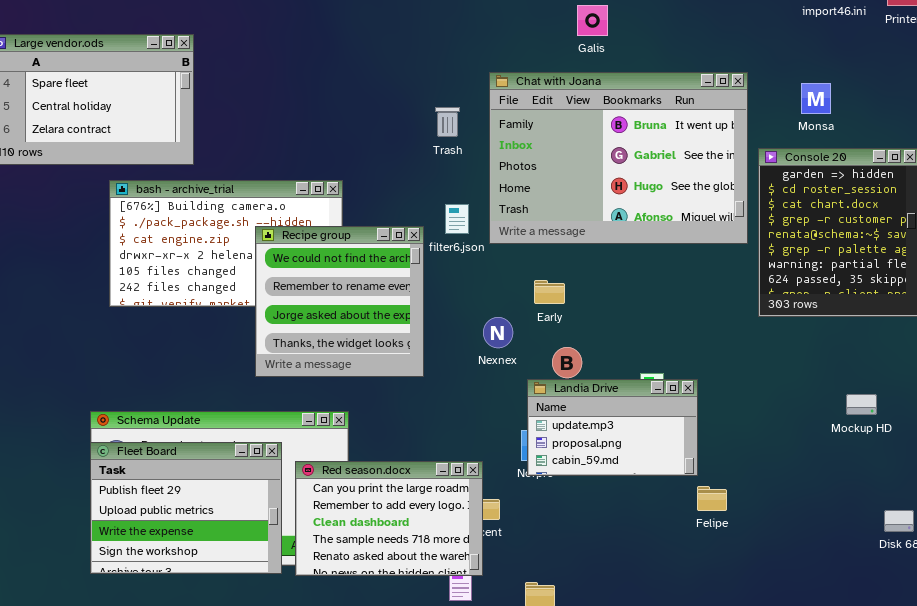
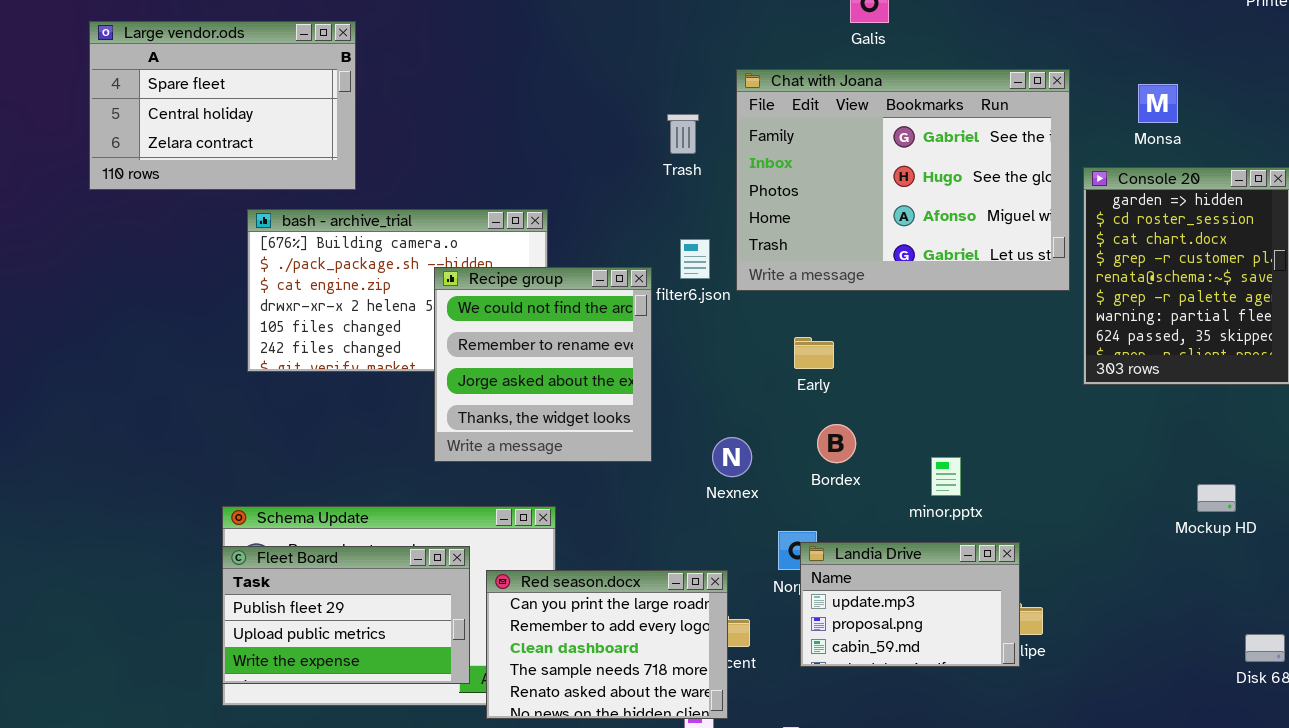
Chat with Joana: [489,72,748,244] -> [736,69,1070,291], scrolled down 1 row
Nexnex: [483,317,513,348] -> [712,437,752,477], moved
Landia Drive: [527,379,698,476] -> [800,542,1020,667], moved
Fleet Board: [90,442,282,574] -> [222,546,470,684], resized

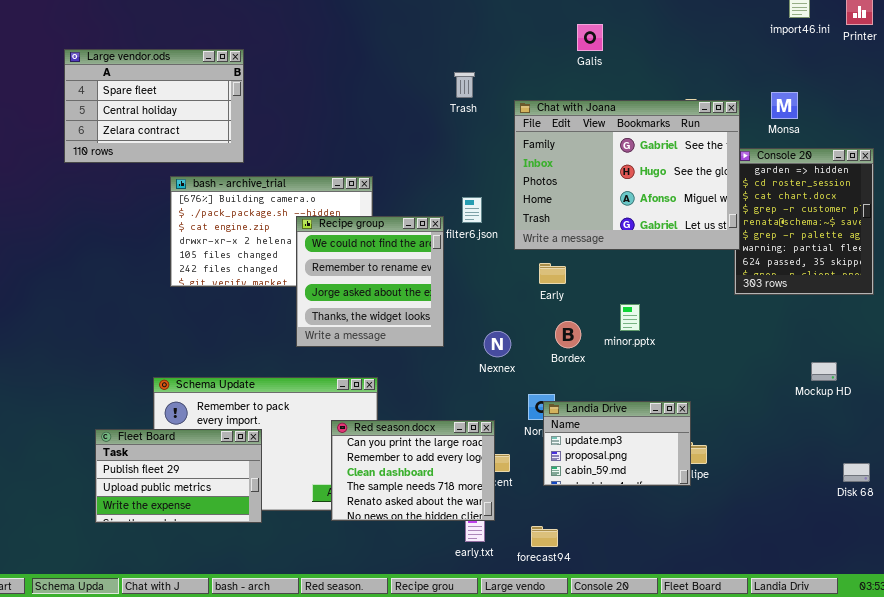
Chat with Joana: [736,69,1070,291] -> [514,100,740,250], moved
Trash: [667,114,699,154] -> [454,72,475,98], moved
minor.pptx: [931,457,961,496] -> [620,304,640,331], moved
Fleet Board: [222,546,470,684] -> [95,429,262,523], moved

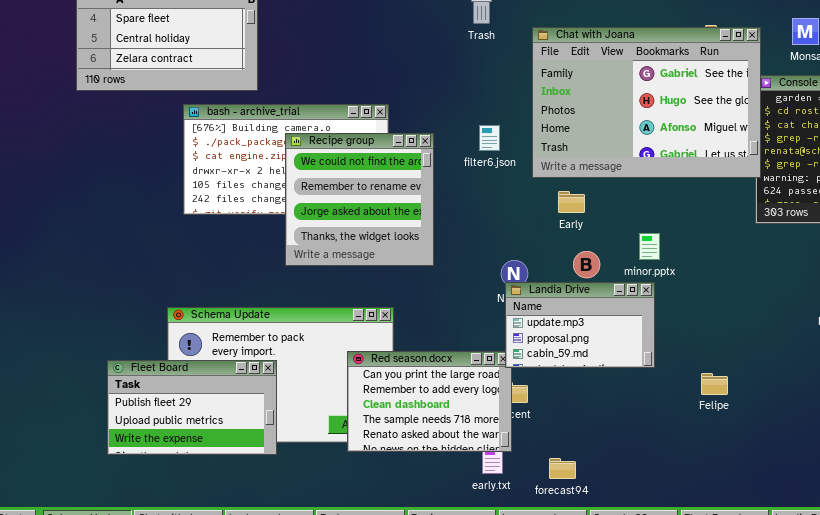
Recipe group: [296,216,444,347] -> [285,133,434,266], moved
Landia Drive: [543,401,691,486] -> [505,282,655,368], moved

